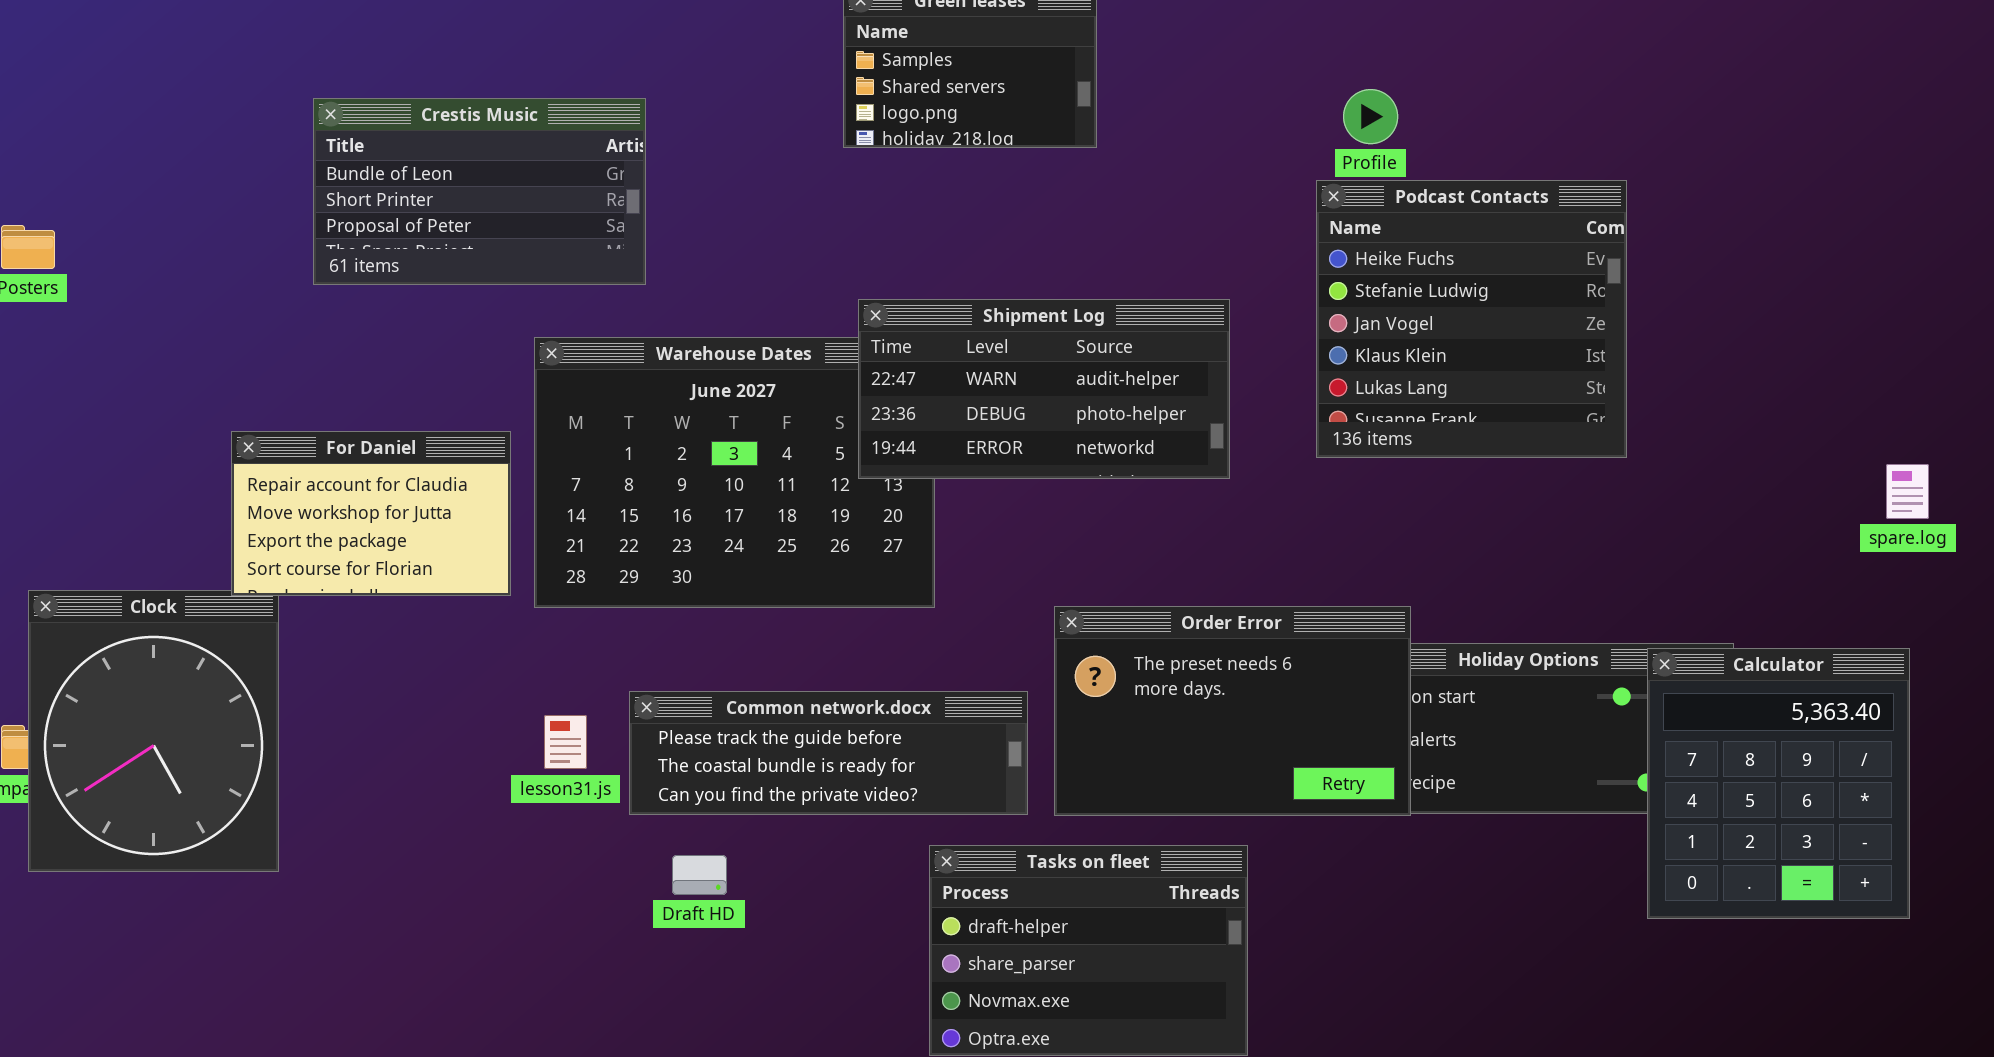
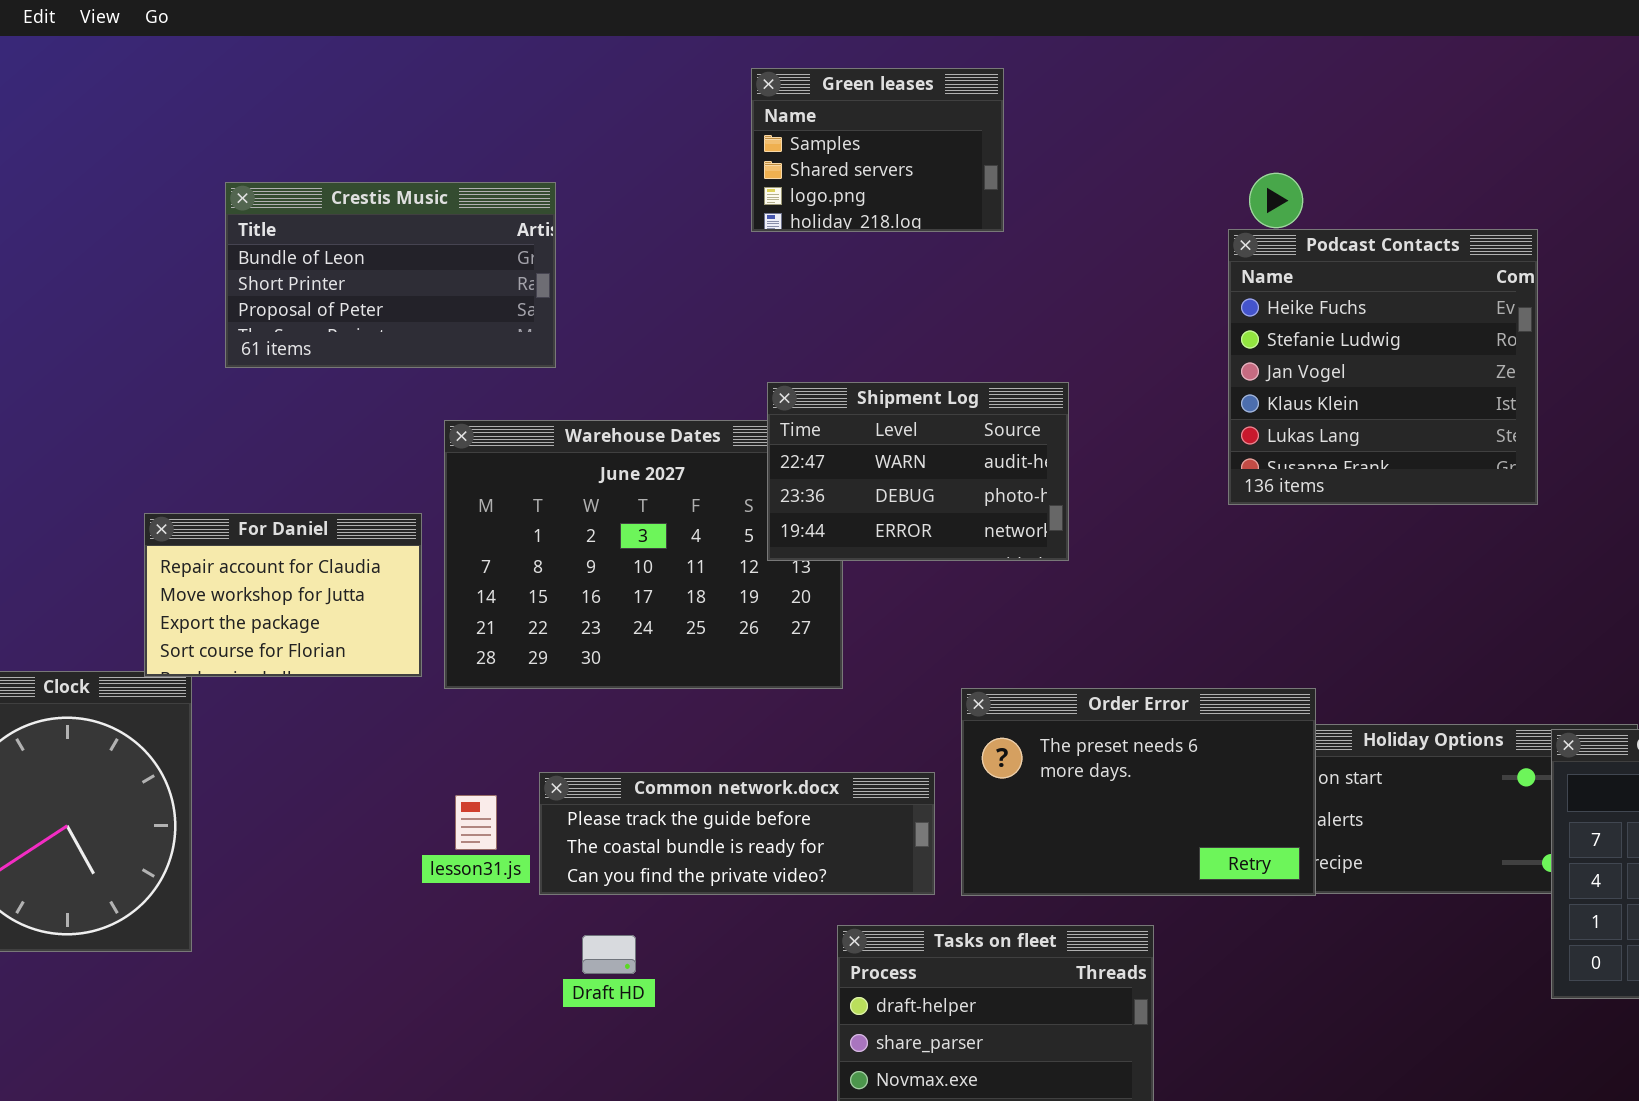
Podcast Contacts: [1316,180,1627,458] -> [1228,229,1538,505], moved
Shipment Log: [858,299,1230,479] -> [767,382,1069,561], resized

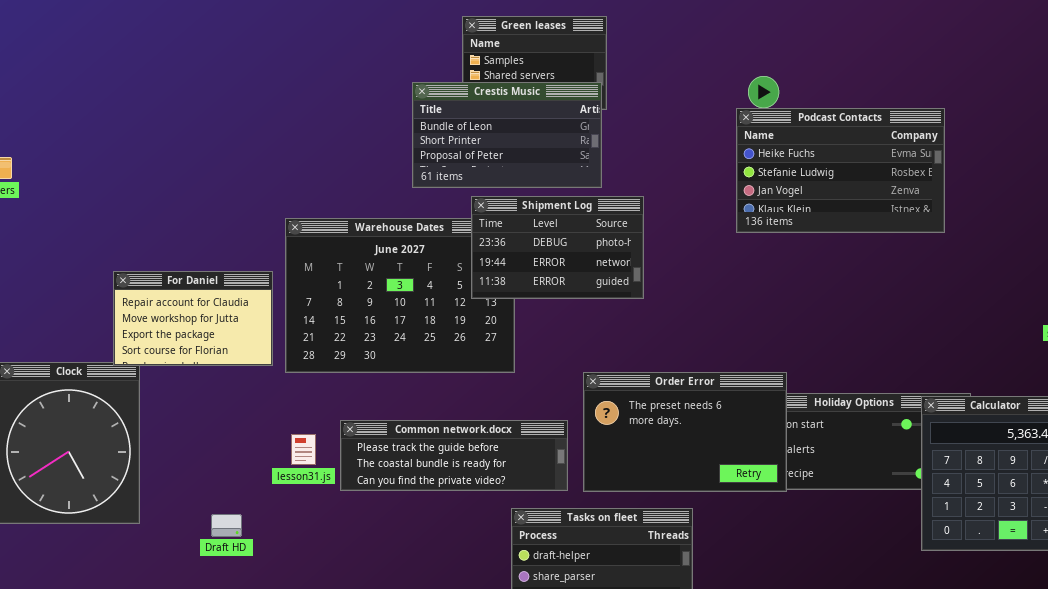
Crestis Music: [225,182,556,368] -> [412,82,602,188], moved
Podcast Contacts: [1228,229,1538,505] -> [736,108,945,233], resized
Shipment Log: [767,382,1069,561] -> [471,196,644,299], scrolled down 1 row
Draft HD: [582,935,636,974] -> [211,514,242,537], moved

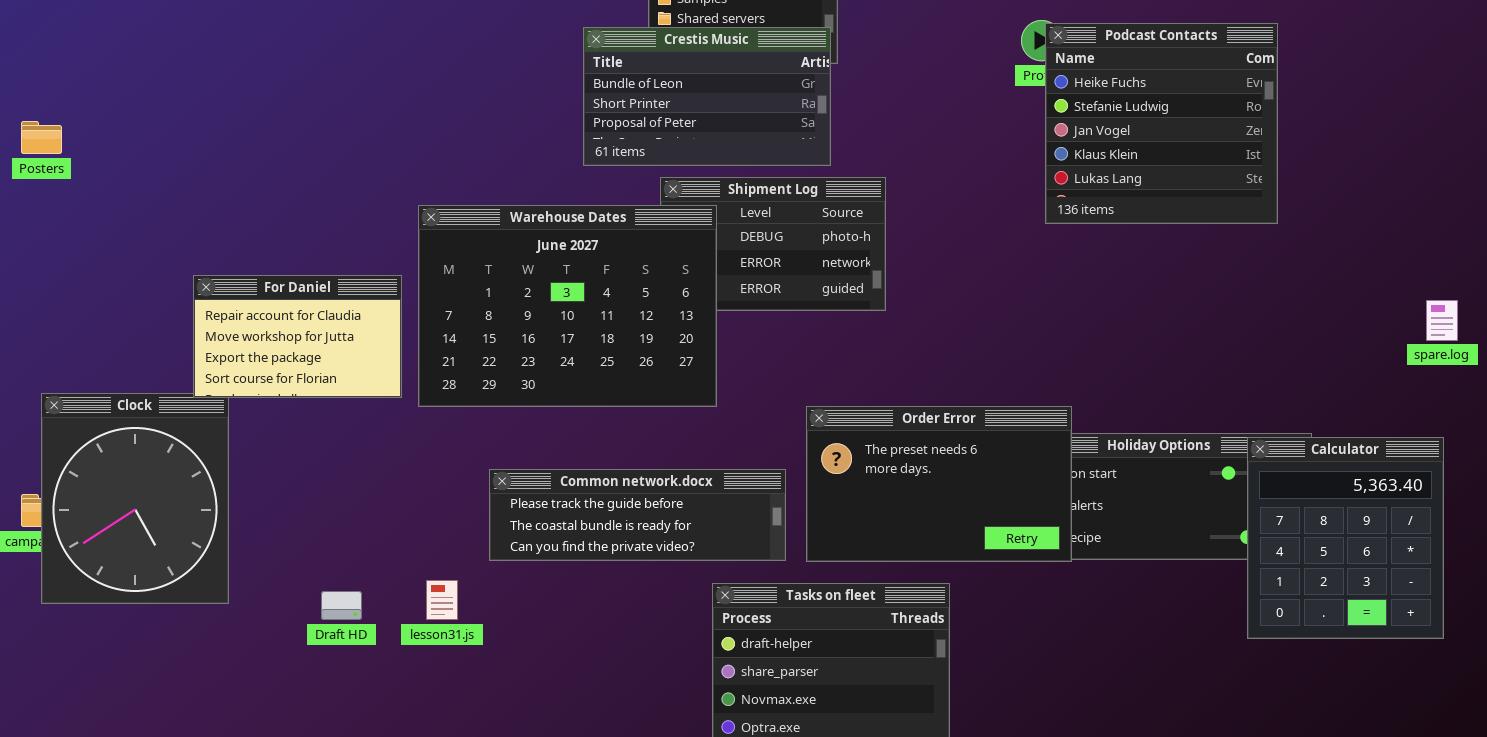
Podcast Contacts: [736,108,945,233] -> [1045,23,1278,224], resized
Warehouse Dates: [285,218,515,373] -> [418,205,717,407], raised
lesson31.js: [291,434,316,465] -> [426,580,458,620], moved

